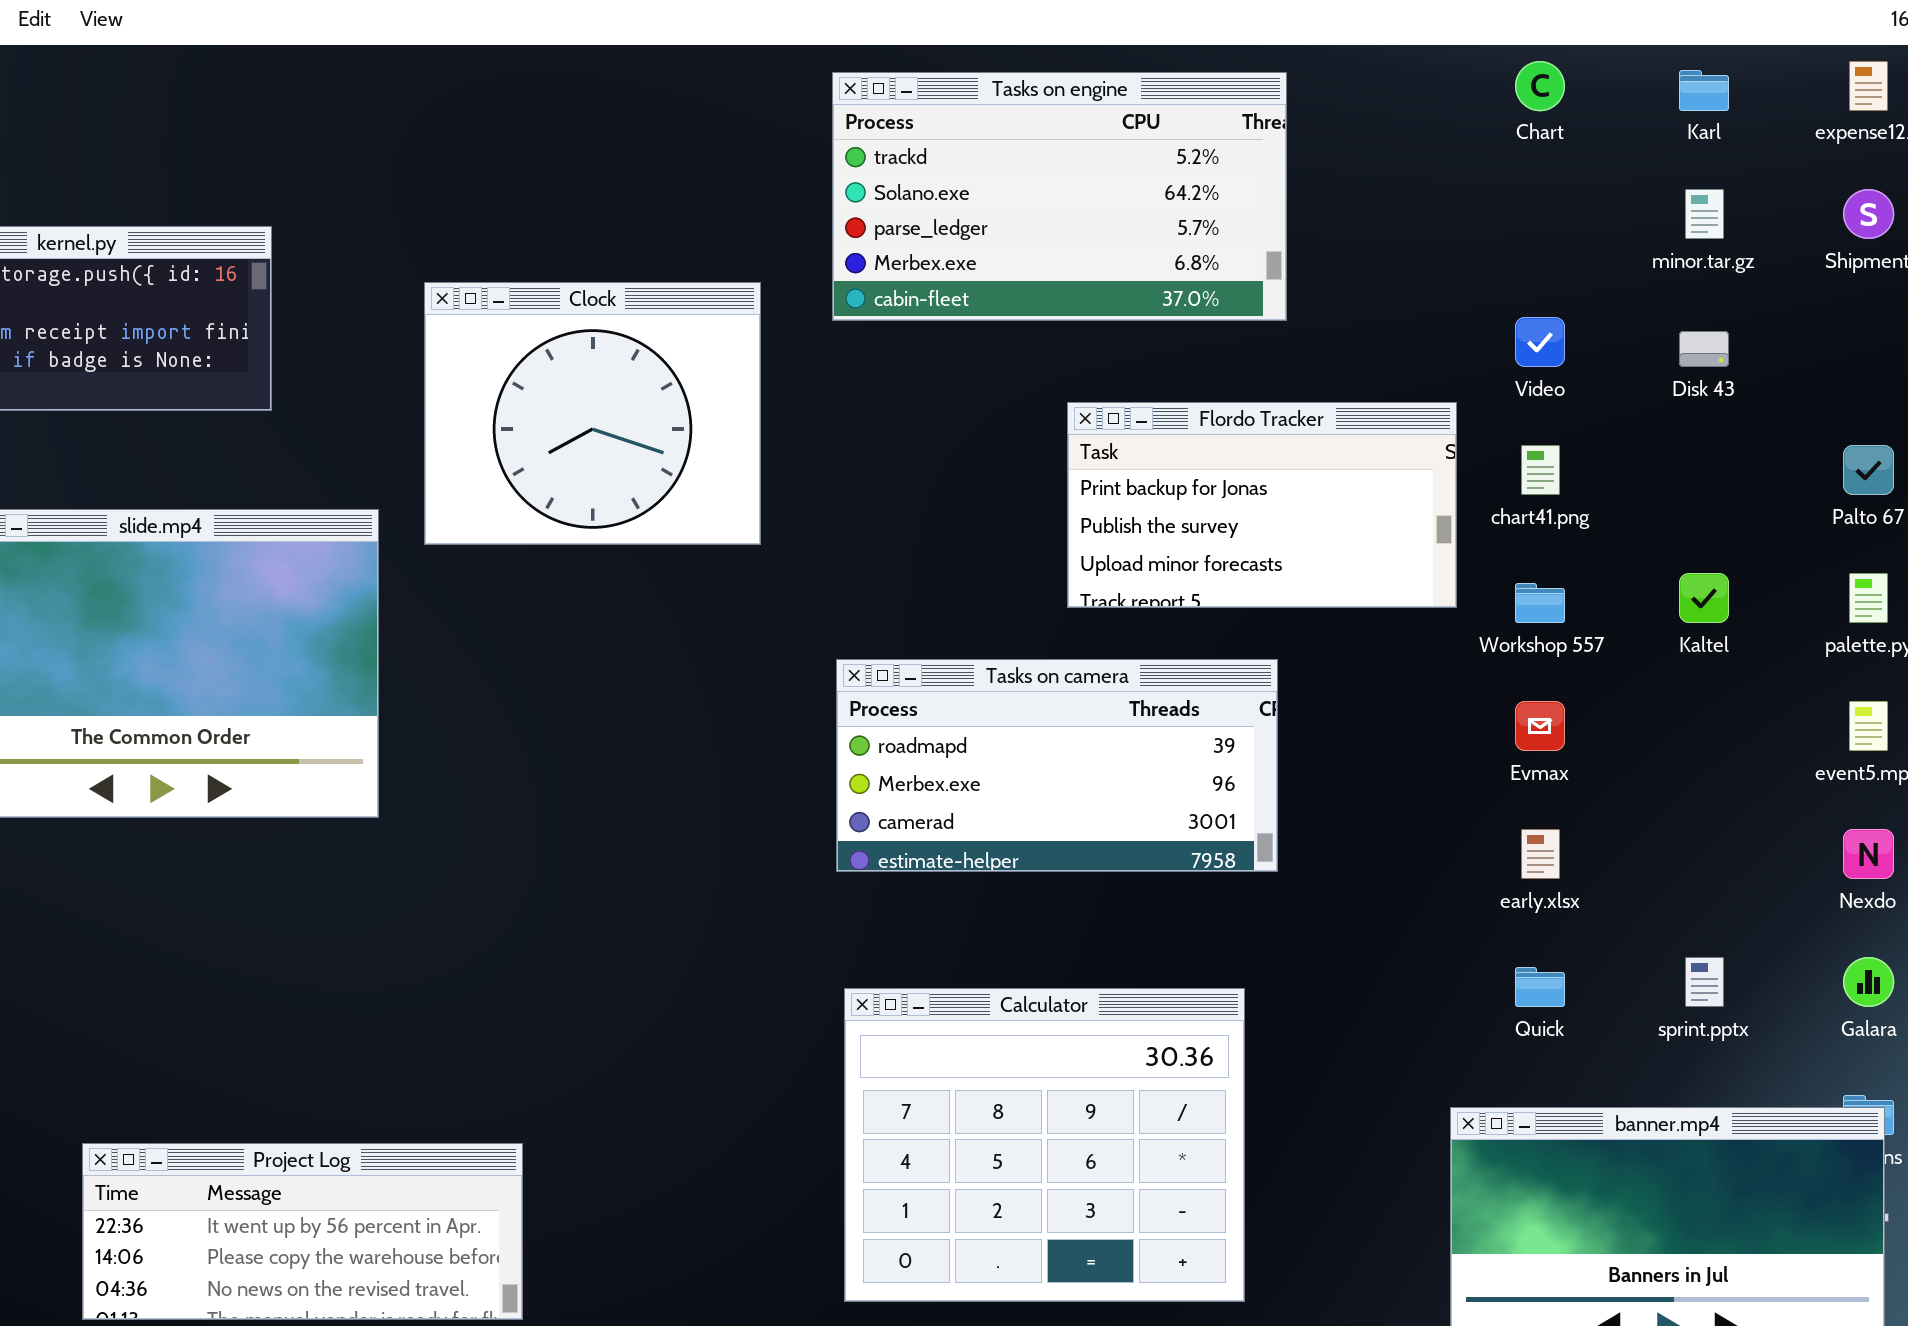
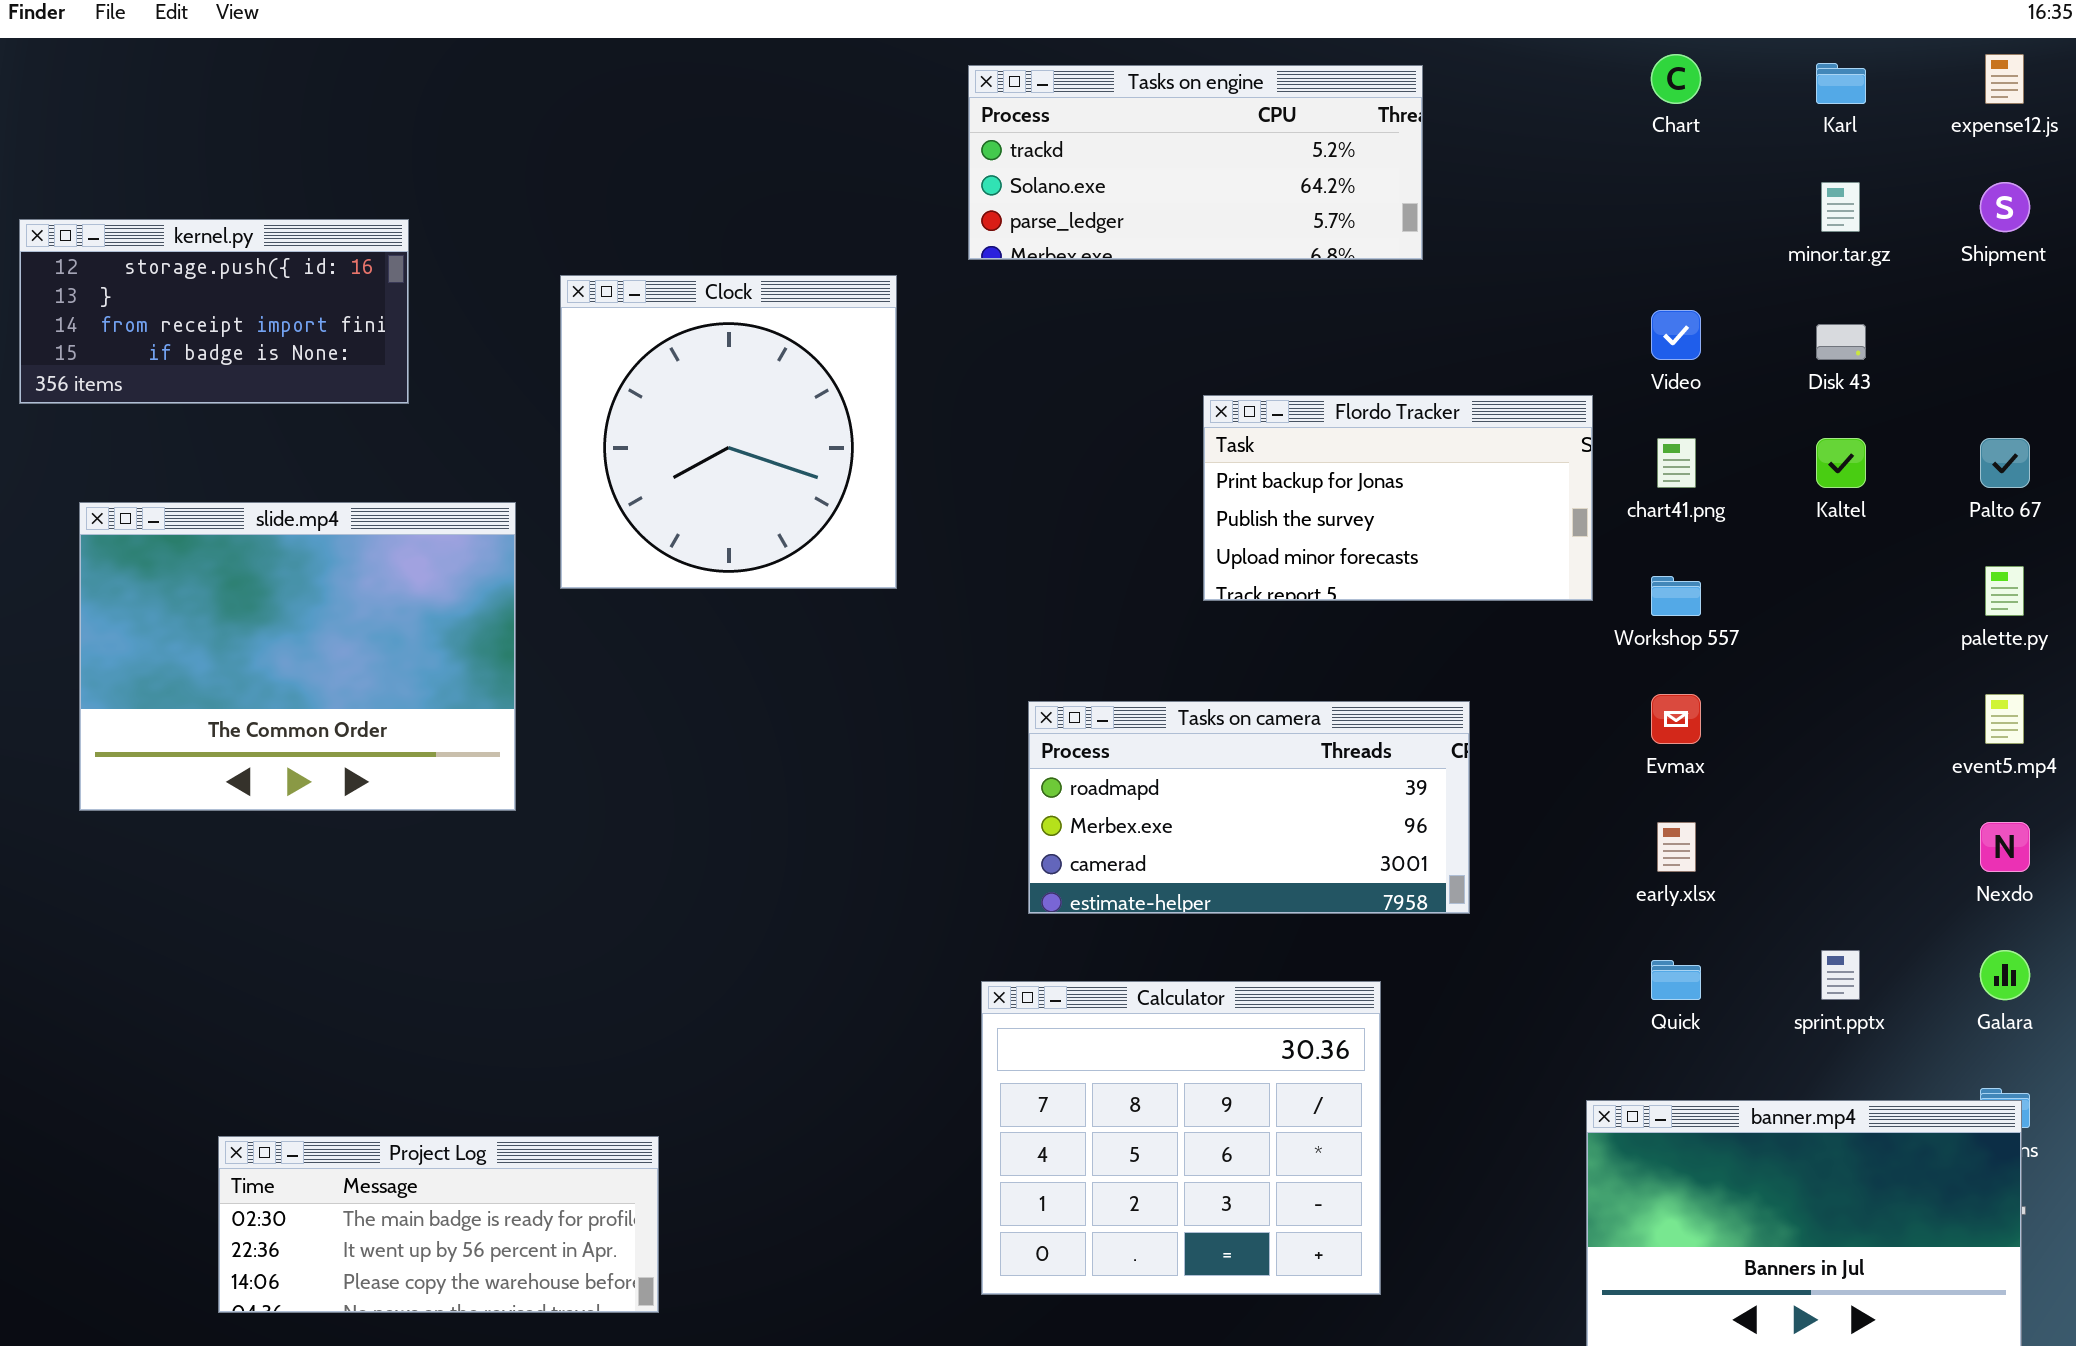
Tasks on engine: [832,72,1287,321] -> [968,65,1423,260], resized
Clock: [424,282,761,545] -> [560,275,897,589], resized
Kaltel: [1679,573,1729,623] -> [1816,438,1866,488], moved
Tasks on camera: [836,659,1278,872] -> [1028,701,1470,914], moved
Project Log: [82,1143,523,1320] -> [218,1136,659,1313], scrolled up 1 row

